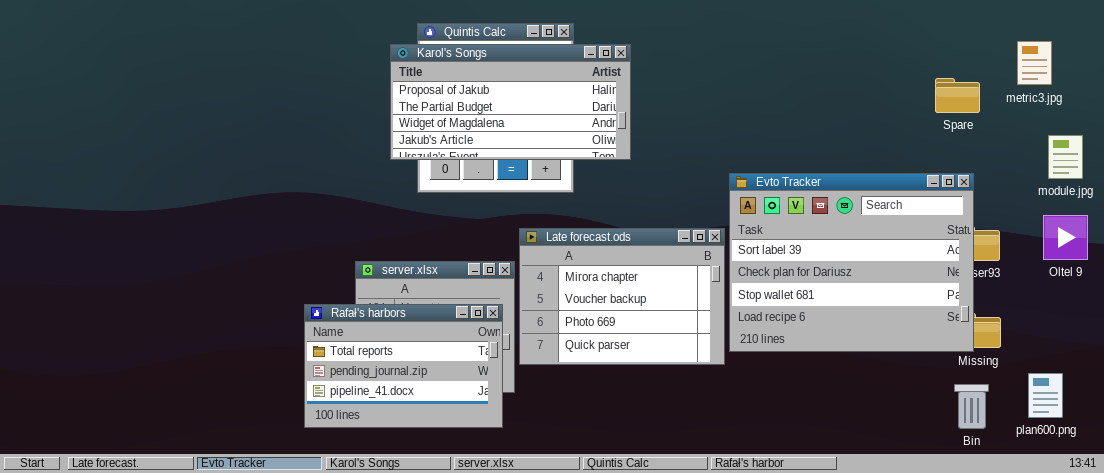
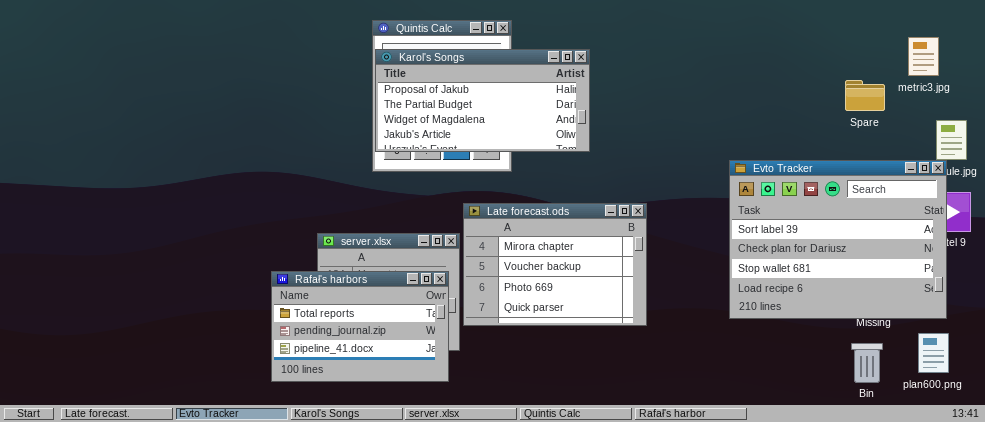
Karol's Songs: [390,44,631,160] -> [375,49,590,152], moved
Spare: [935,78,980,113] -> [845,80,885,111], moved
Evto Tracker: [729,173,974,352] -> [729,160,947,319], moved

